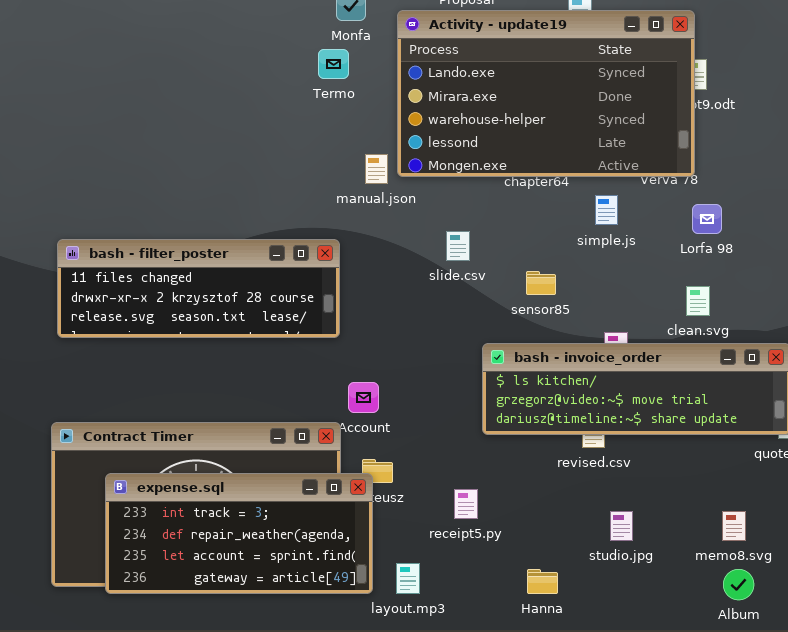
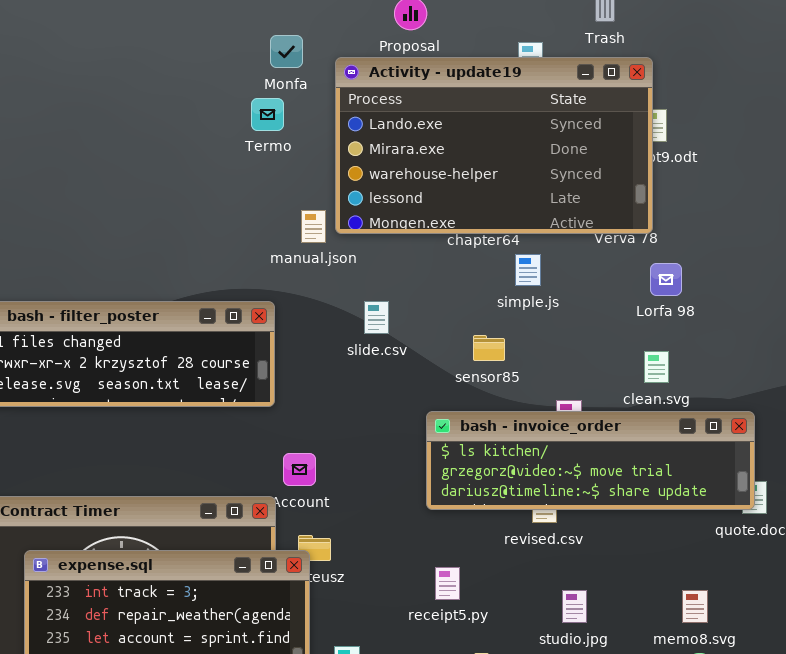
simple.js: [595,195,618,225] -> [515,254,541,286], moved
slide.csv: [446,231,470,261] -> [364,301,389,334], moved
receipt5.py: [454,489,478,519] -> [435,567,460,600], moved

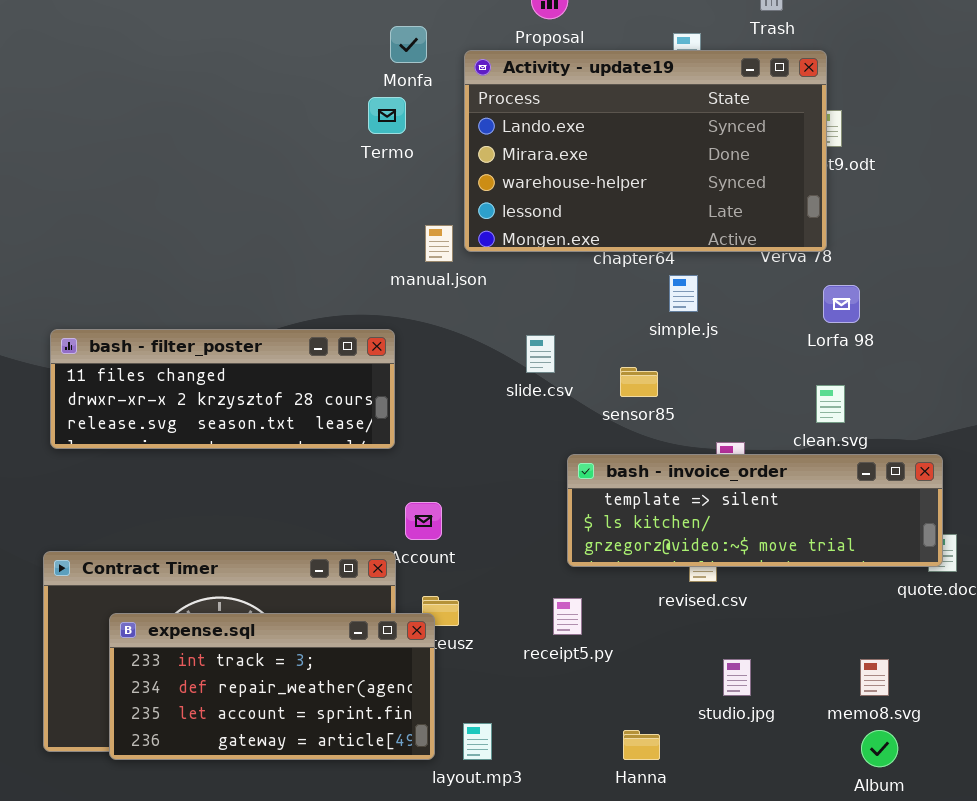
slide.csv: [364,301,389,334] -> [526,335,555,373], moved
bash - invoice_order: [426,411,755,510] -> [567,454,943,567], scrolled up 1 row
receipt5.py: [435,567,460,600] -> [553,598,582,635], moved

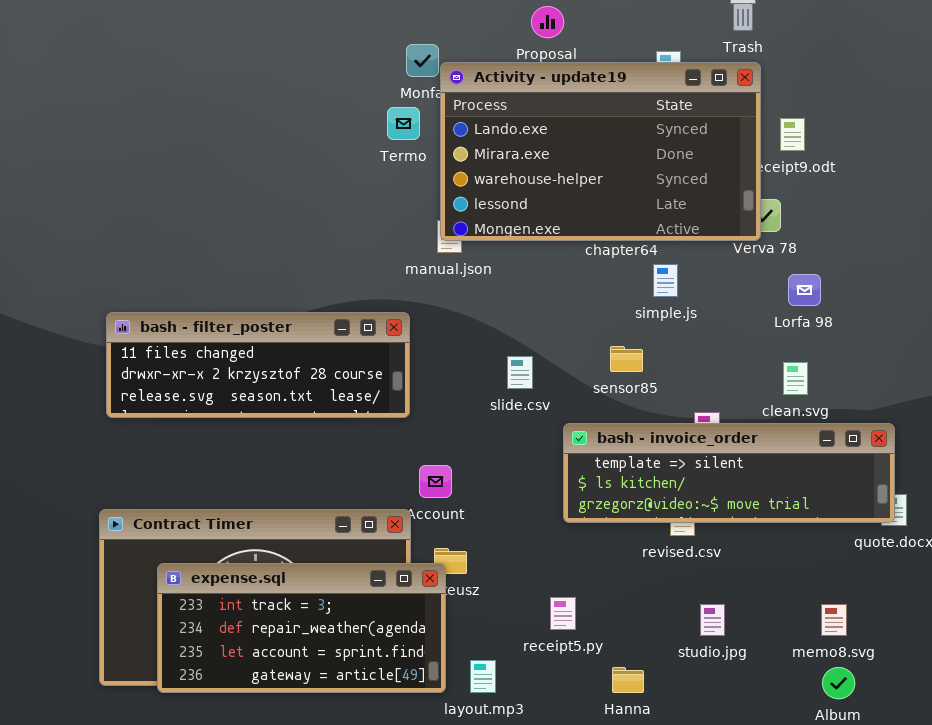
Activity - update19: [464,50,827,252] -> [440,62,761,241], moved
slide.csv: [526,335,555,373] -> [507,356,533,389], moved
receipt5.py: [553,598,582,635] -> [550,597,576,630], moved

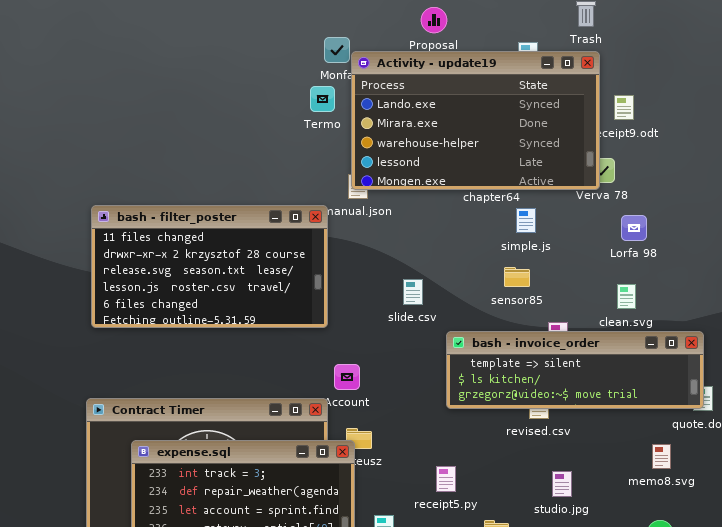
bash - filter_poster: [106,312,410,418] -> [91,205,328,328], resized
sensor85: [610,346,643,372] -> [504,267,530,287], moved
memo8.svg: [821,604,847,636] -> [652,444,671,469], moved

